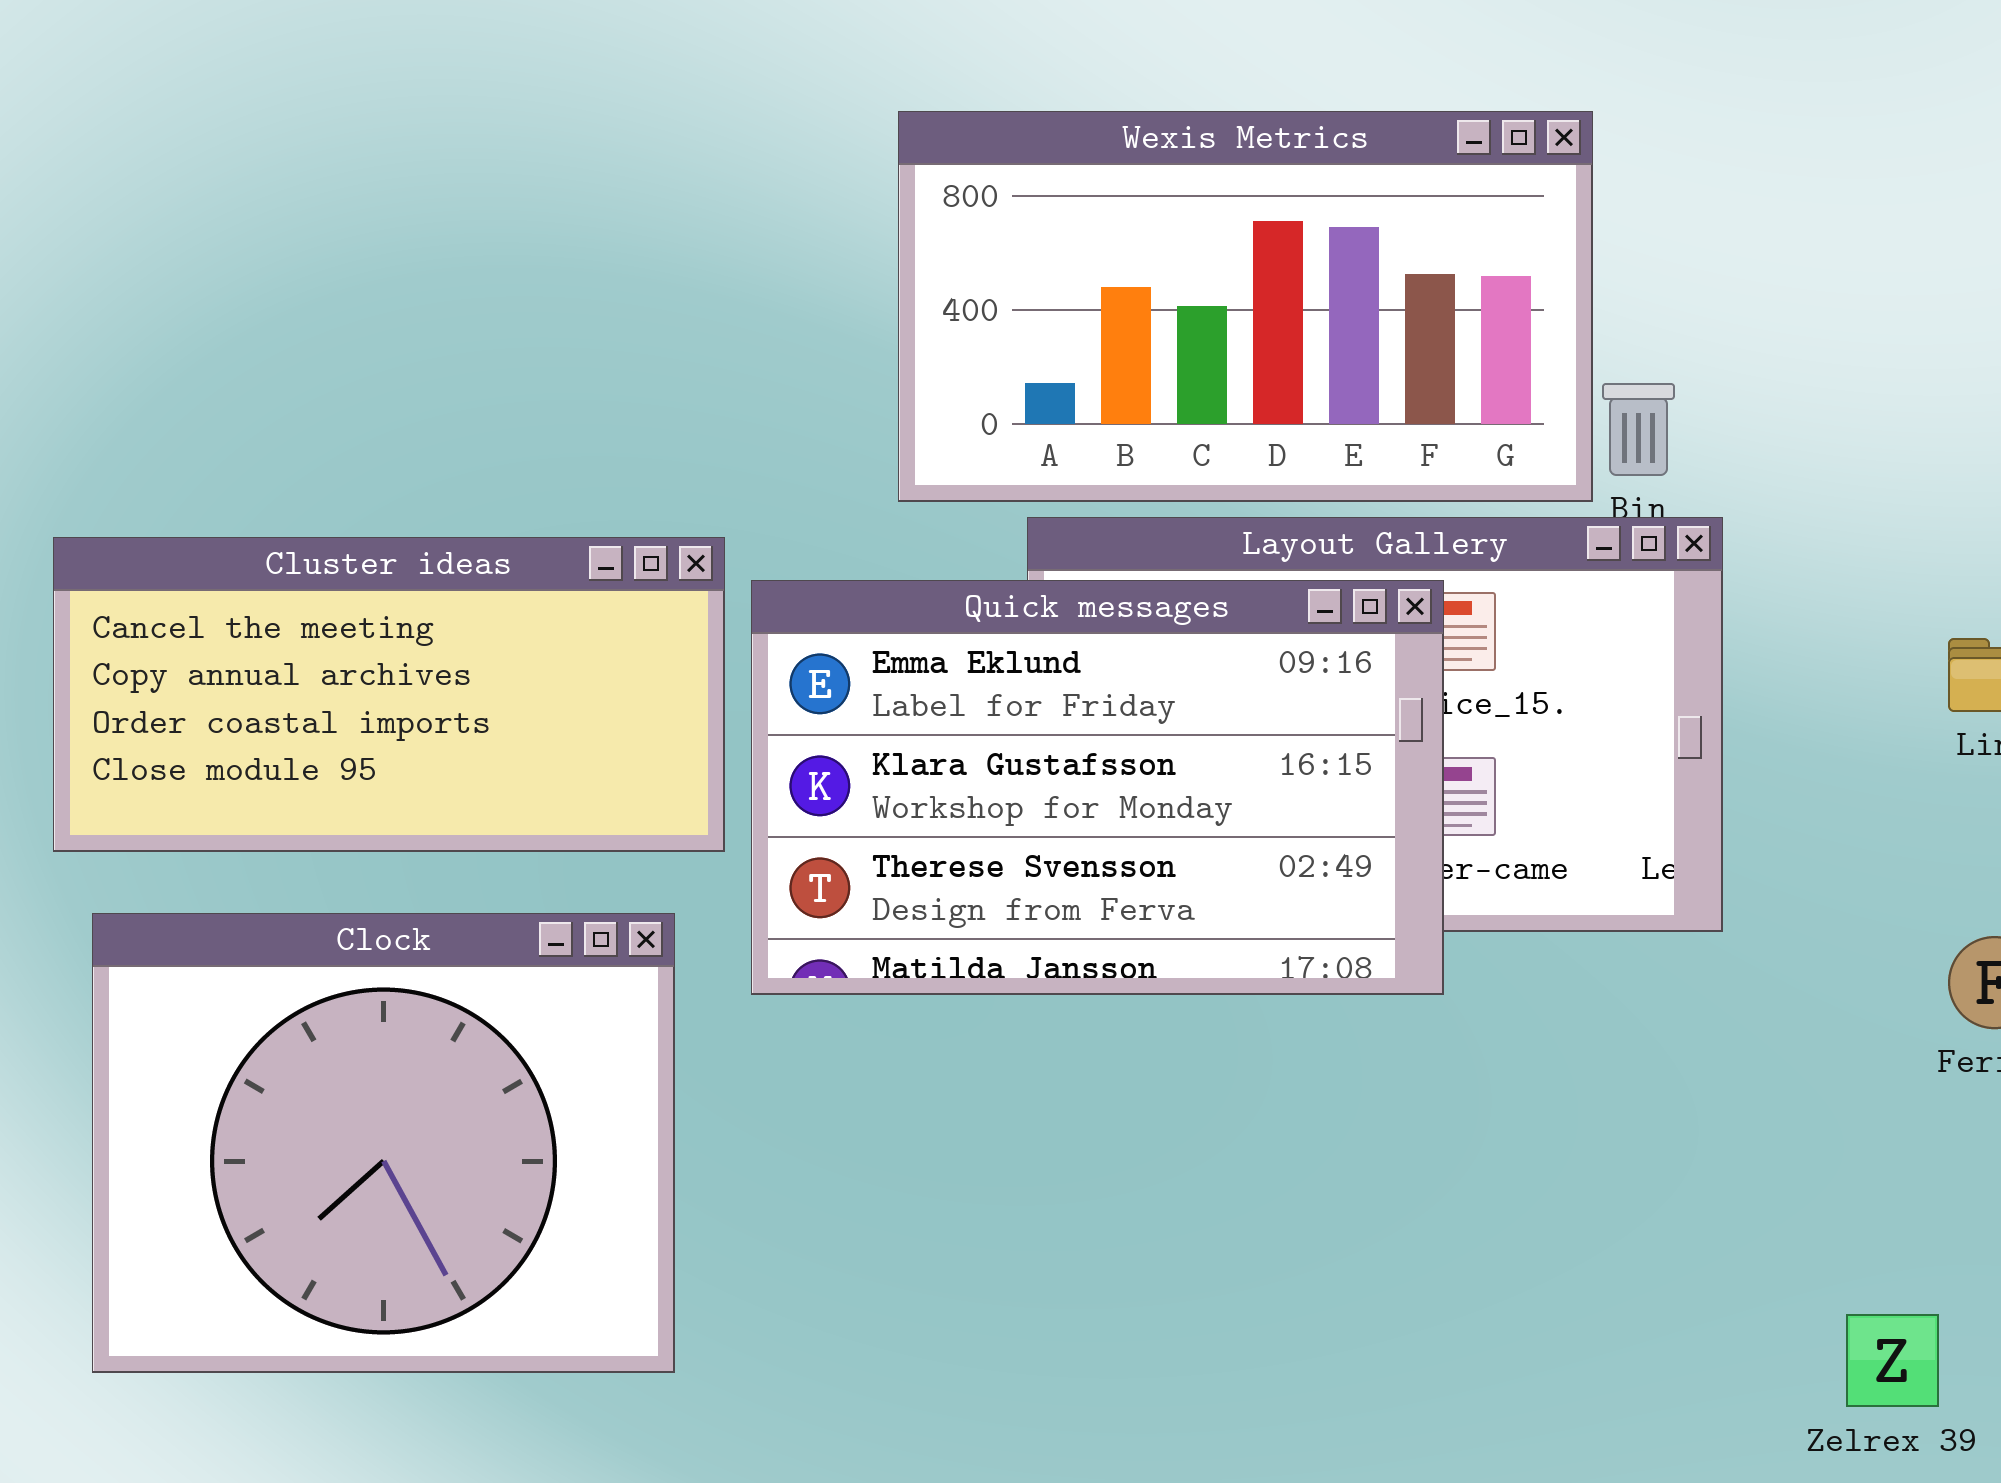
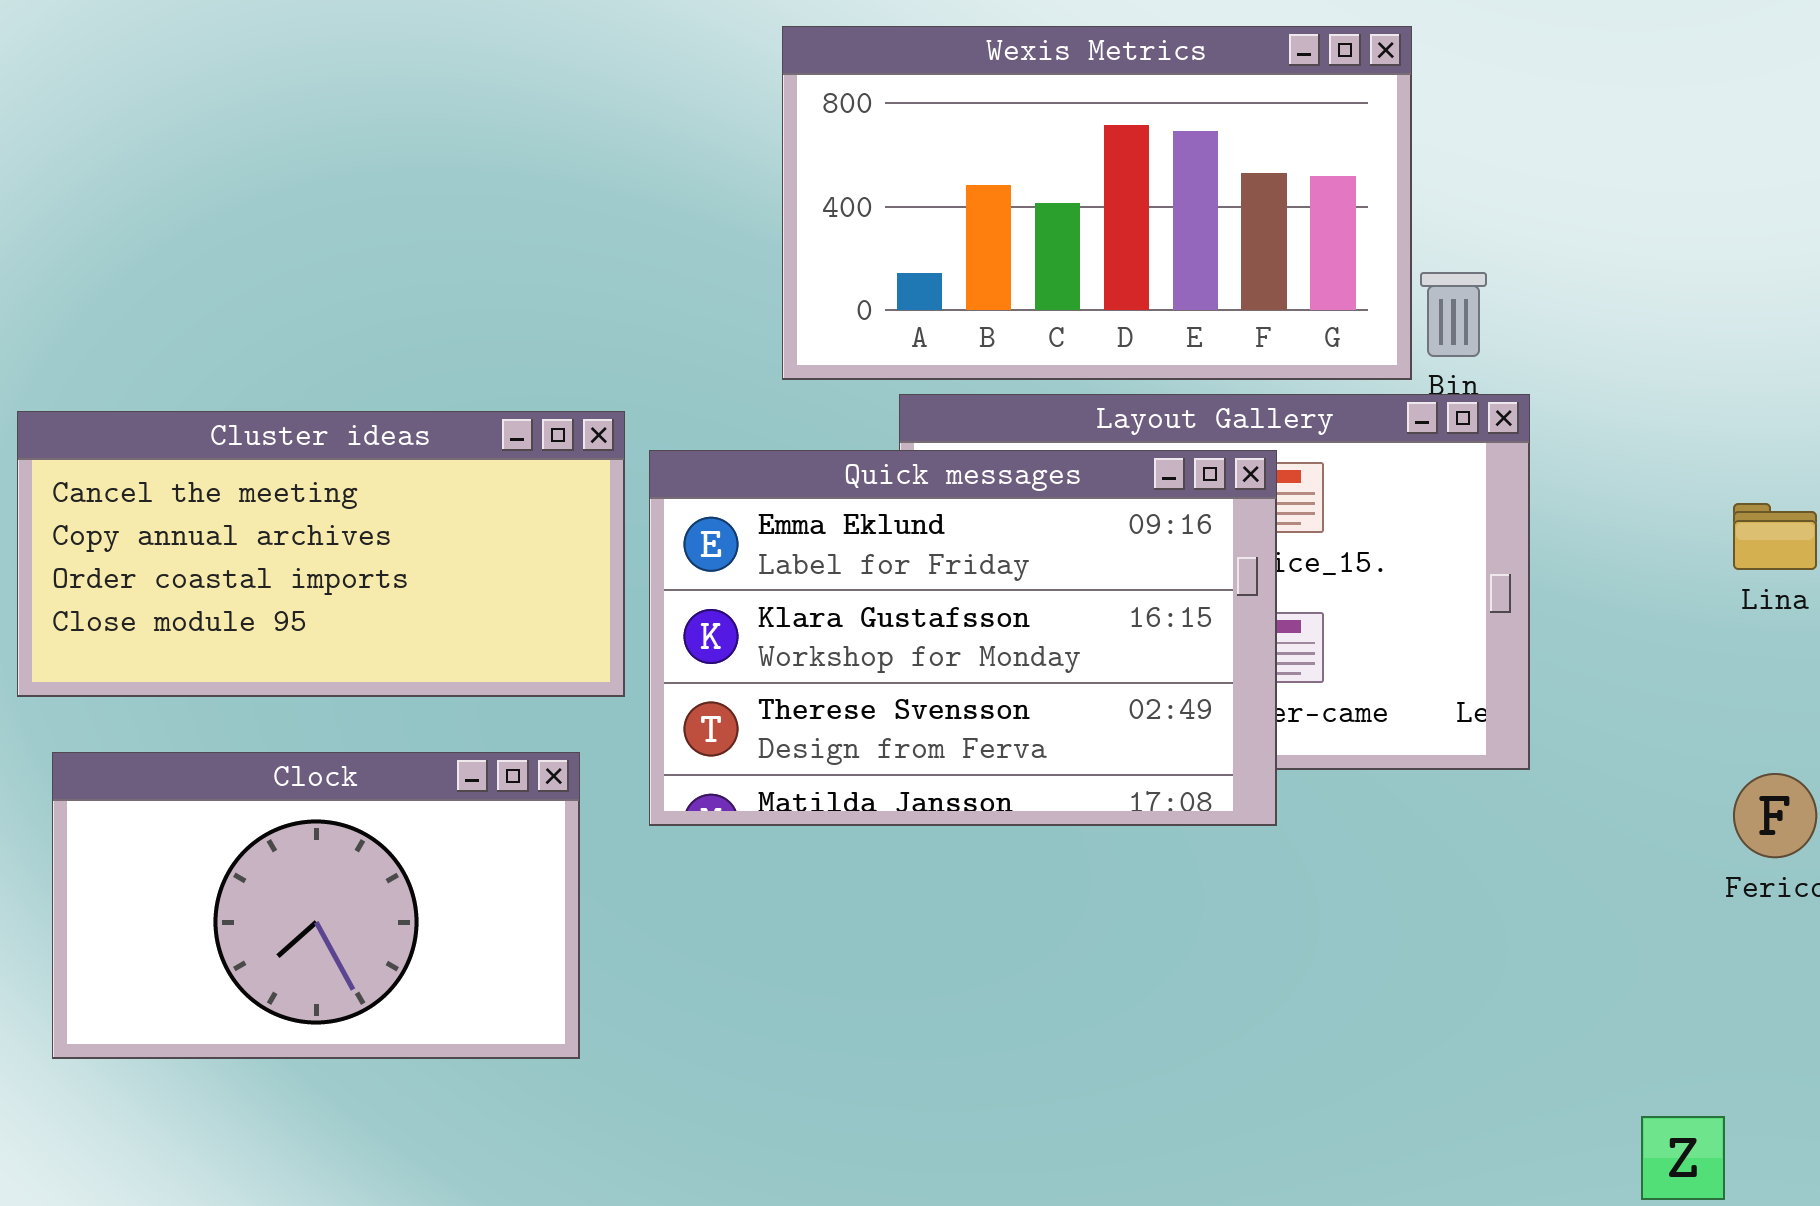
Clock: [92,913,675,1373] -> [52,752,580,1059], resized

